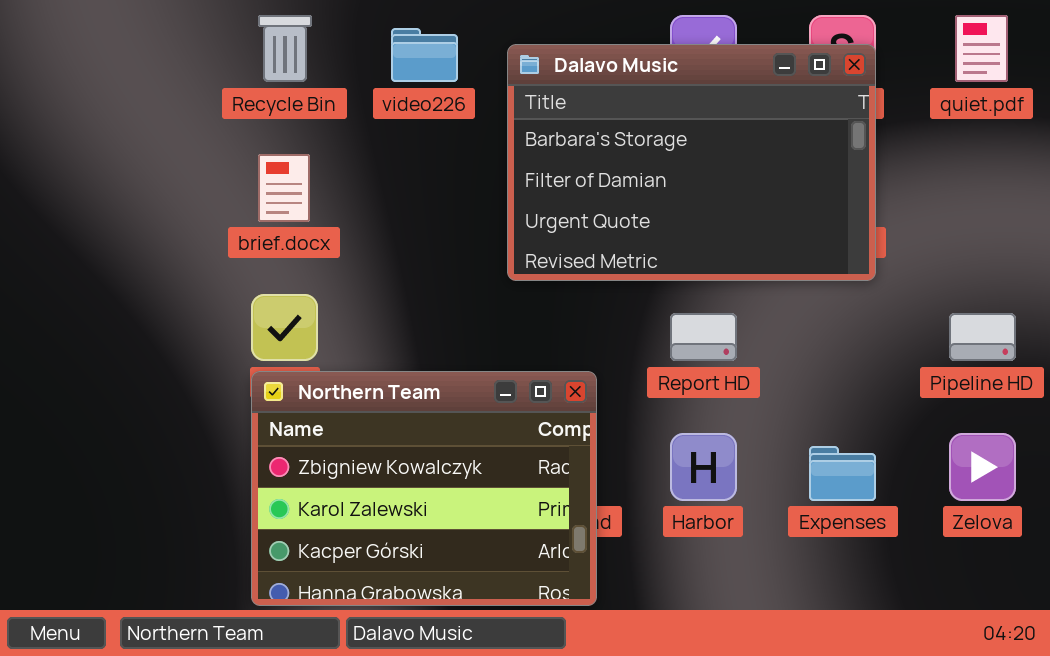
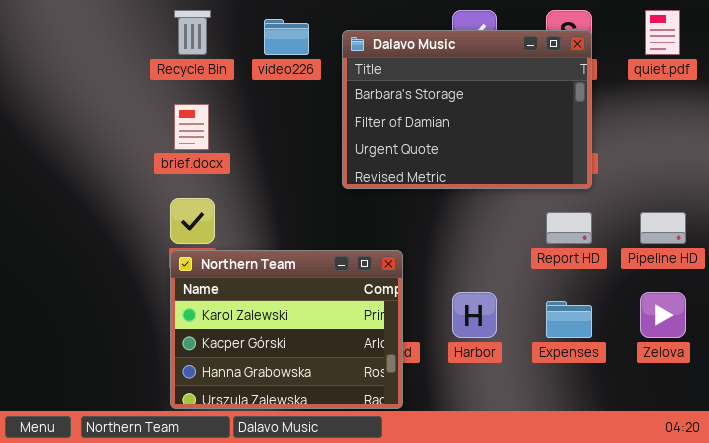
Report HD: [670,313,737,361] -> [546,212,592,244], moved
Northern Team: [251,371,597,606] -> [170,250,403,409], scrolled down 1 row

